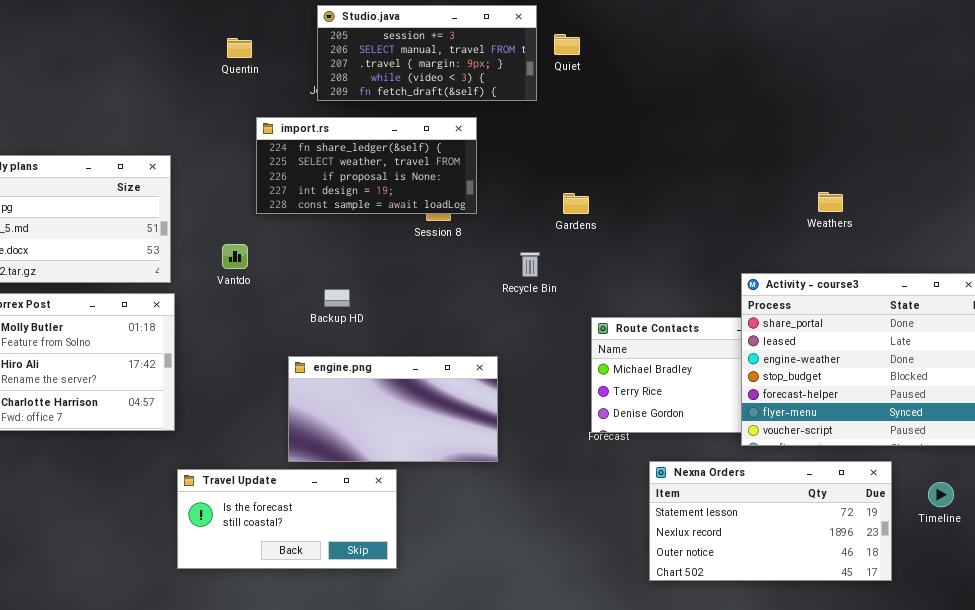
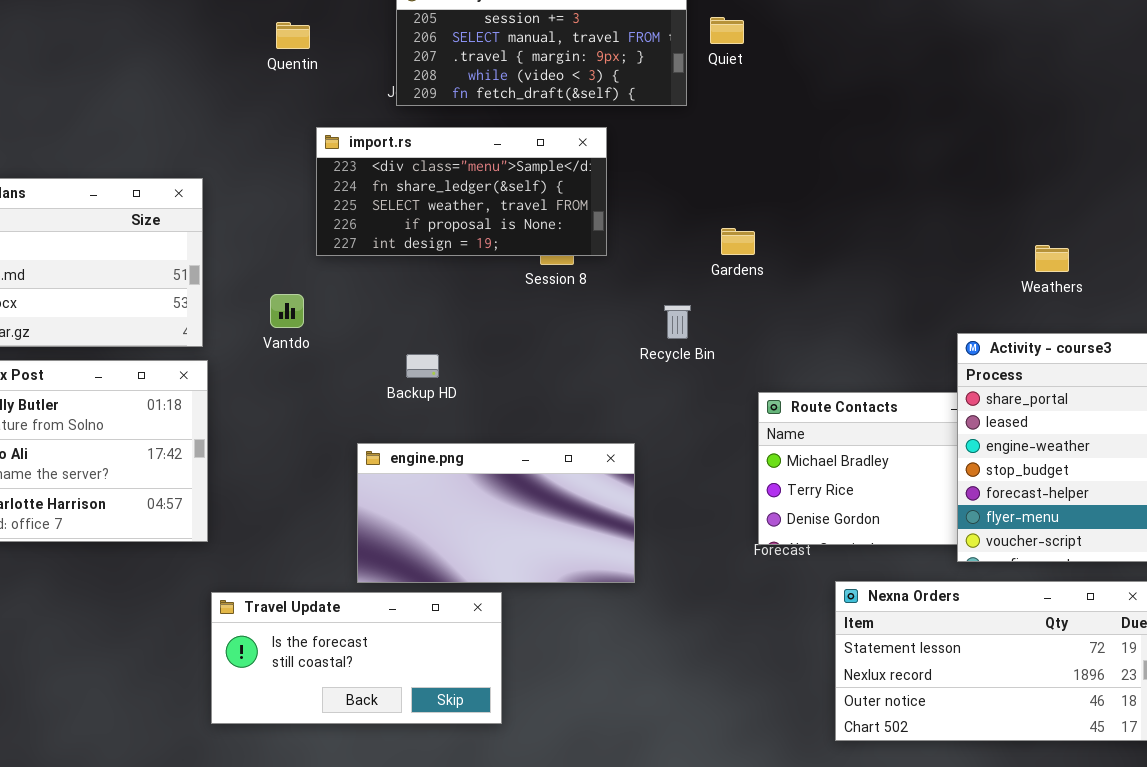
import.rs: [256,117,477,214] -> [316,127,607,256], scrolled up 1 row
Weathers: [818,192,843,212] -> [1035,245,1069,272], moved

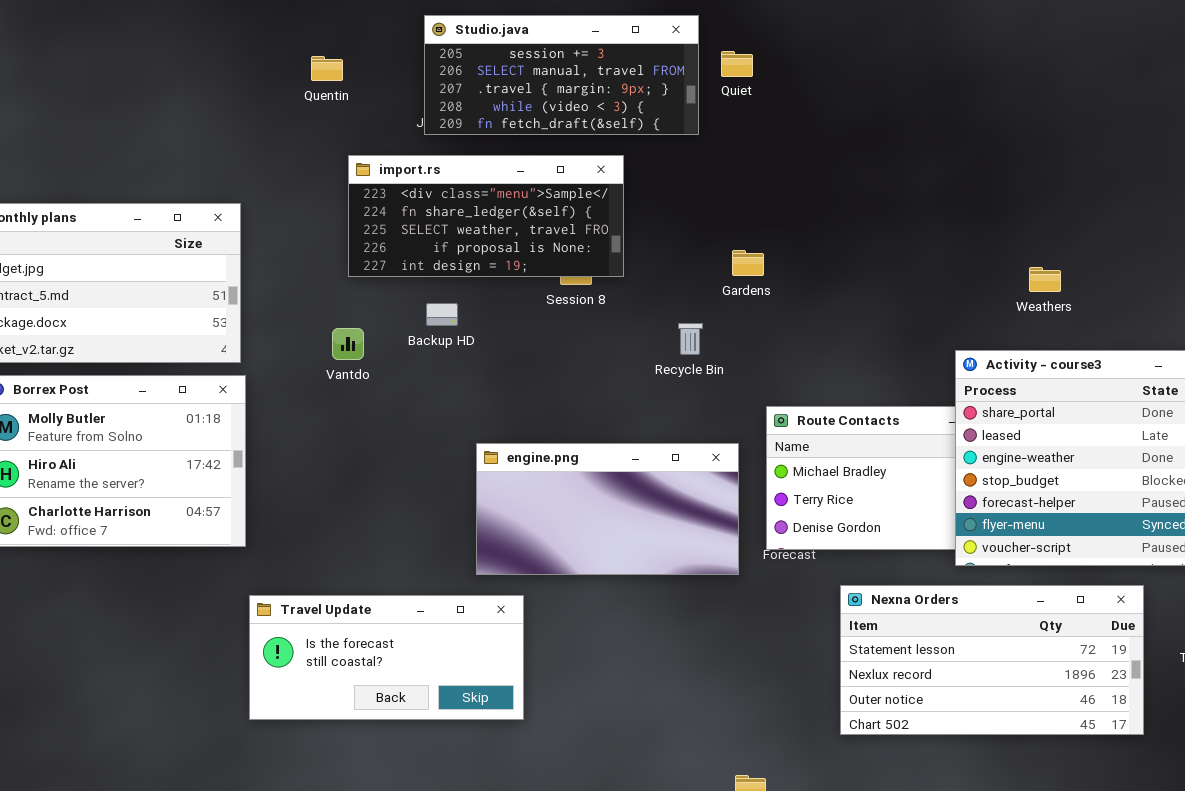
Vantdo: [270,294,304,328] -> [332,328,364,360], moved
Backup HD: [406,354,439,378] -> [426,303,458,326], moved
engine.png: [357,443,635,583] -> [476,443,739,575], moved

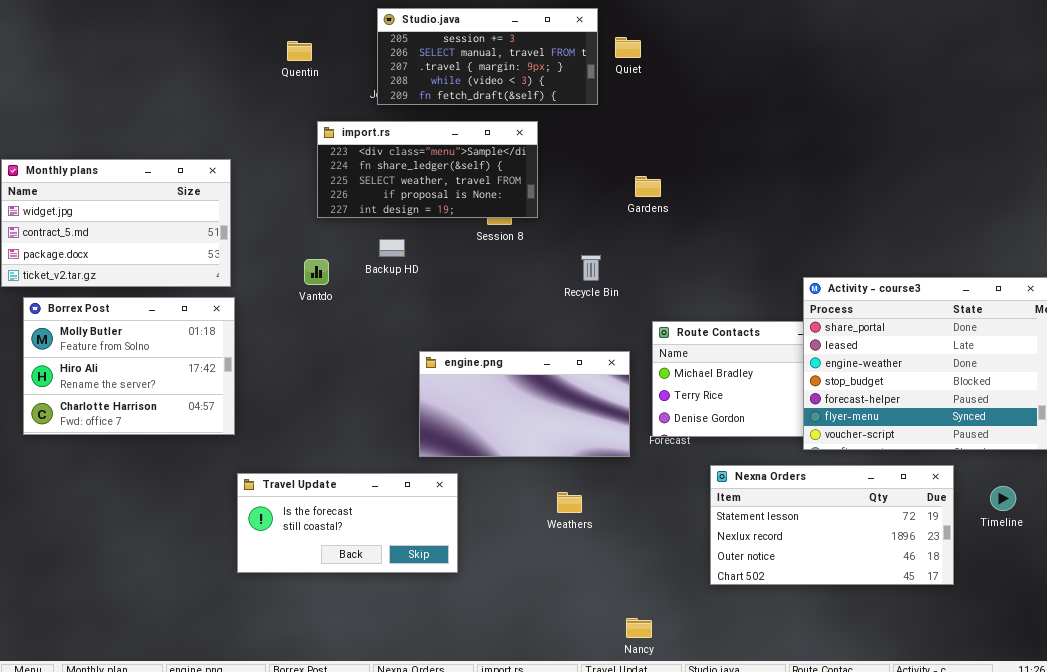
Gardens: [732,250,764,276] -> [635,176,661,197], moved
Weathers: [1029,267,1061,292] -> [557,492,582,513], moved

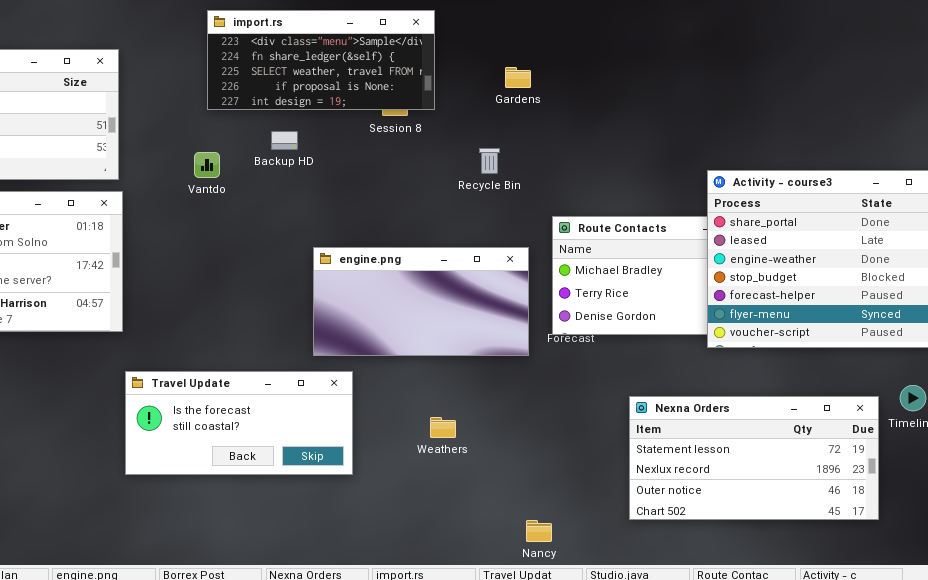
Gardens: [635,176,661,197] -> [505,67,531,88], moved
Nexna Orders: [710,465,954,585] -> [629,396,879,520], moved
Weathers: [557,492,582,513] -> [430,417,456,438], moved

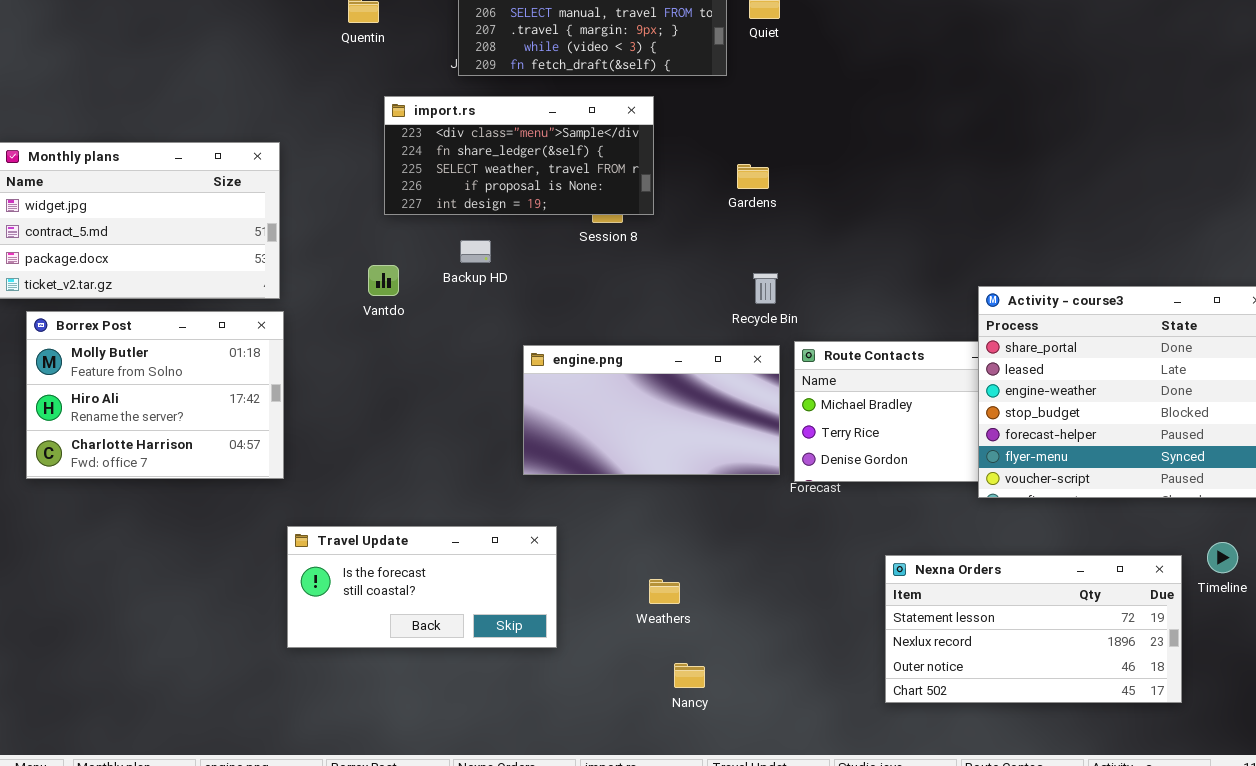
Recycle Bin: [479,148,500,174] -> [753,273,778,304], moved
engine.png: [313,247,529,356] -> [523,345,780,475], moved
Nancy: [526,520,552,542] -> [674,663,705,688], moved

